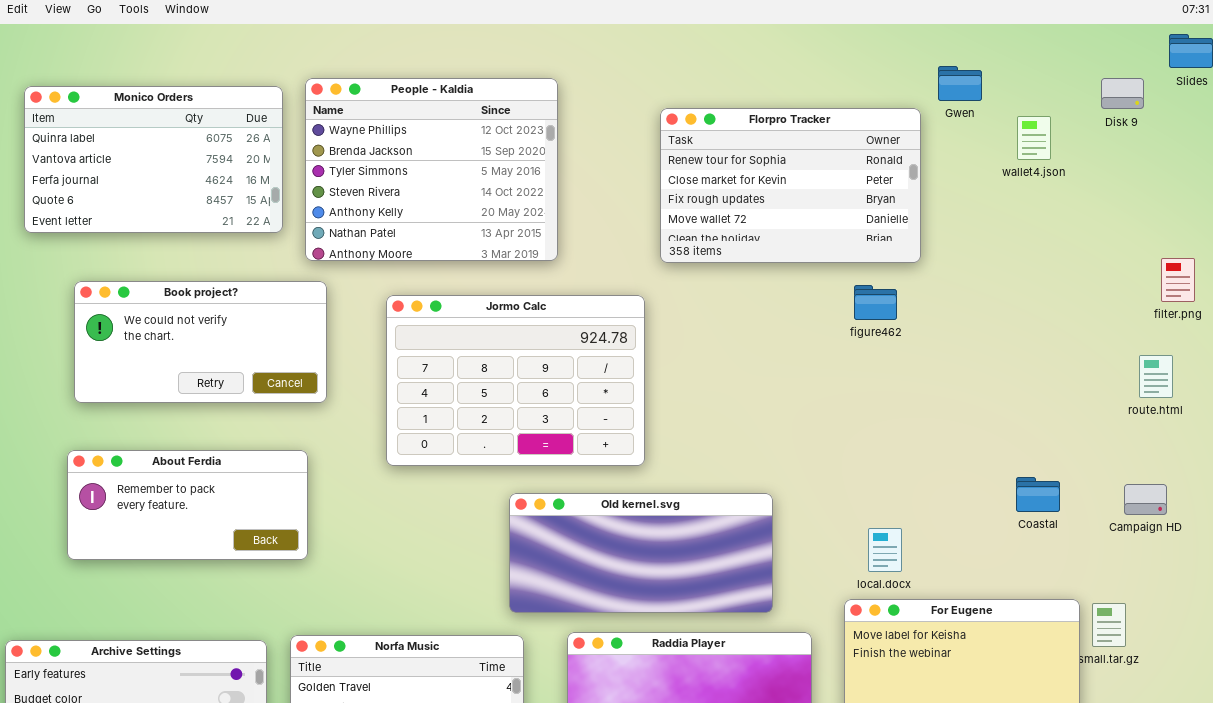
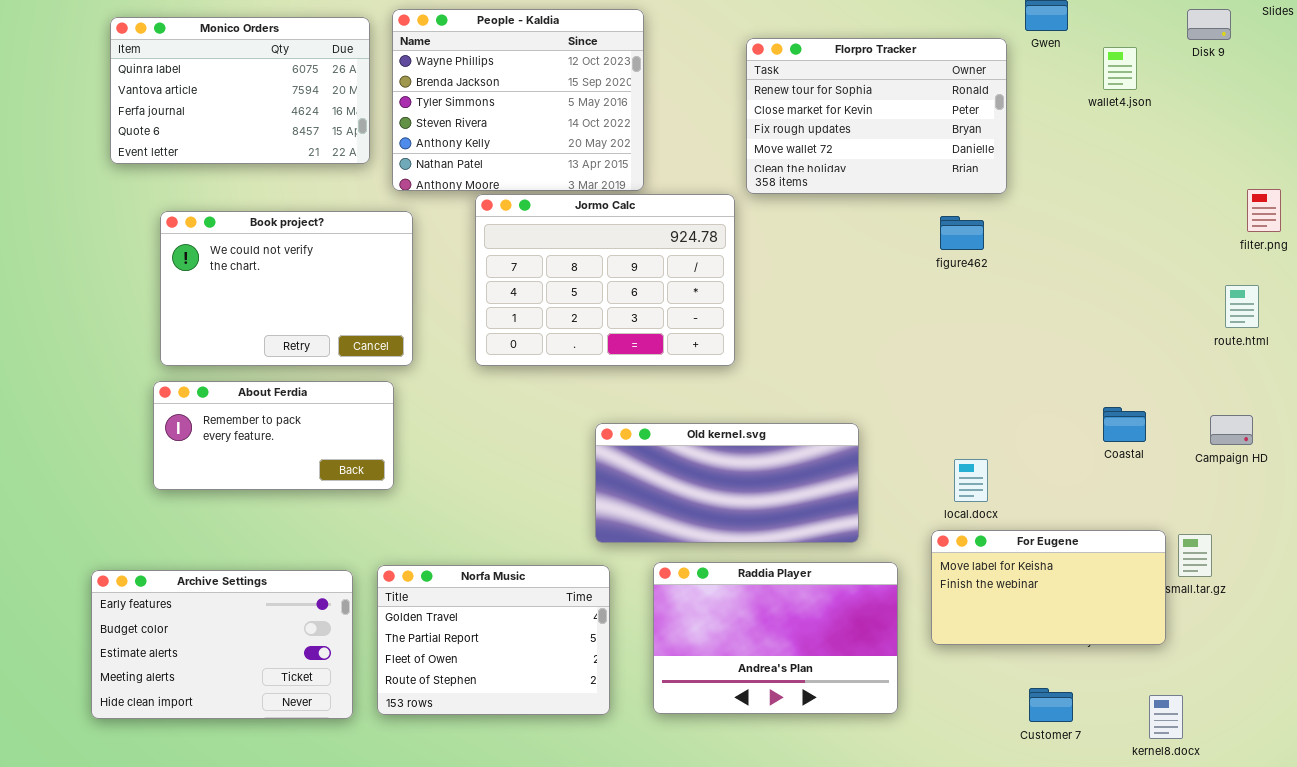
Book project?: [74,281,327,403] -> [160,211,413,366], resized
Jormo Calc: [386,295,645,466] -> [475,194,735,366], moved

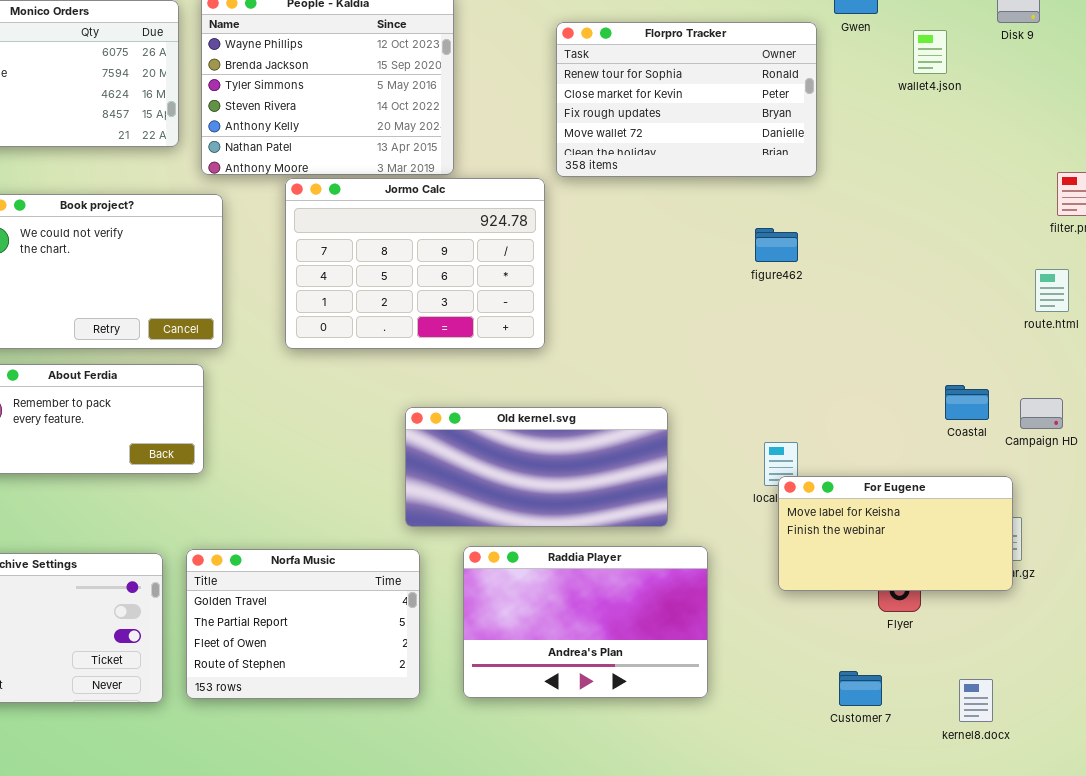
figure462: [940,216,984,250] -> [755,228,798,262], moved
Coastal: [1103,407,1146,442] -> [945,385,989,420], moved
For Eugene: [931,530,1166,645] -> [778,476,1013,591], moved

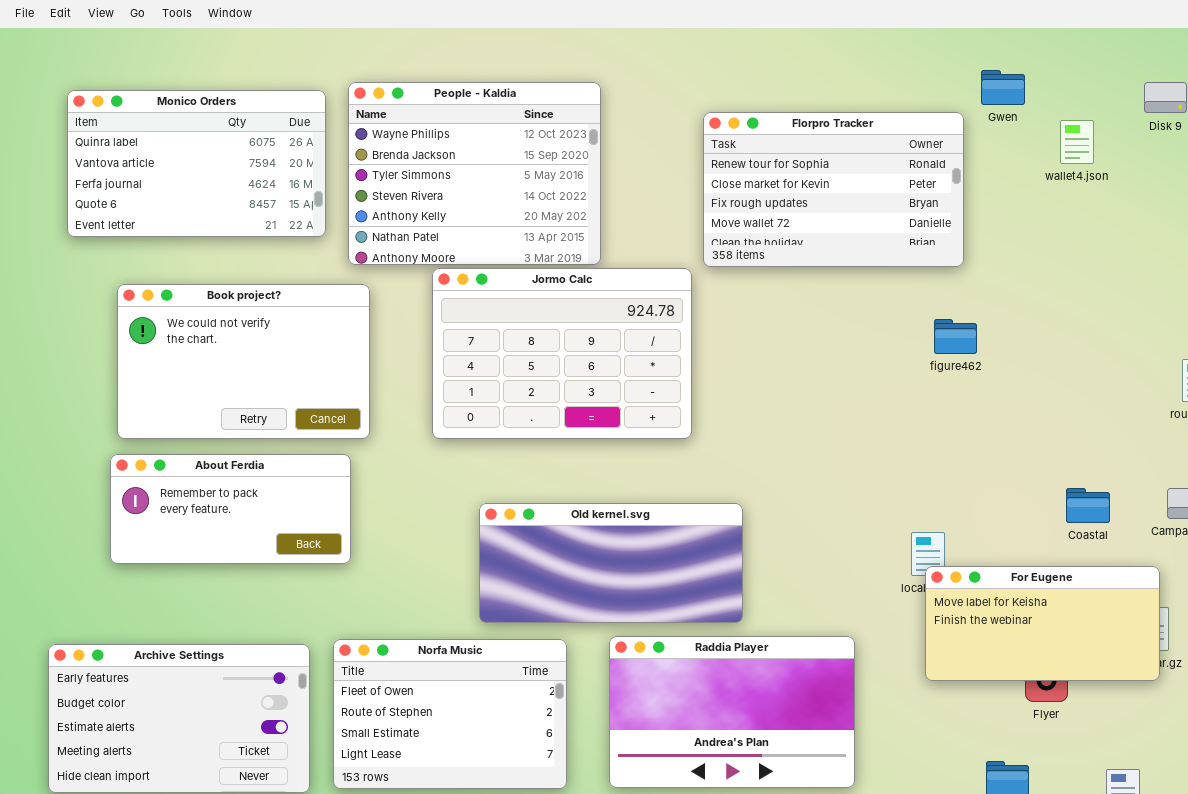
figure462: [755,228,798,262] -> [934,319,977,354], moved
Coastal: [945,385,989,420] -> [1066,488,1110,523], moved
Old kernel.svg: [405,407,668,527] -> [479,503,743,623], moved
Norfa Music: [186,549,420,699] -> [333,639,567,789], scrolled down 2 rows

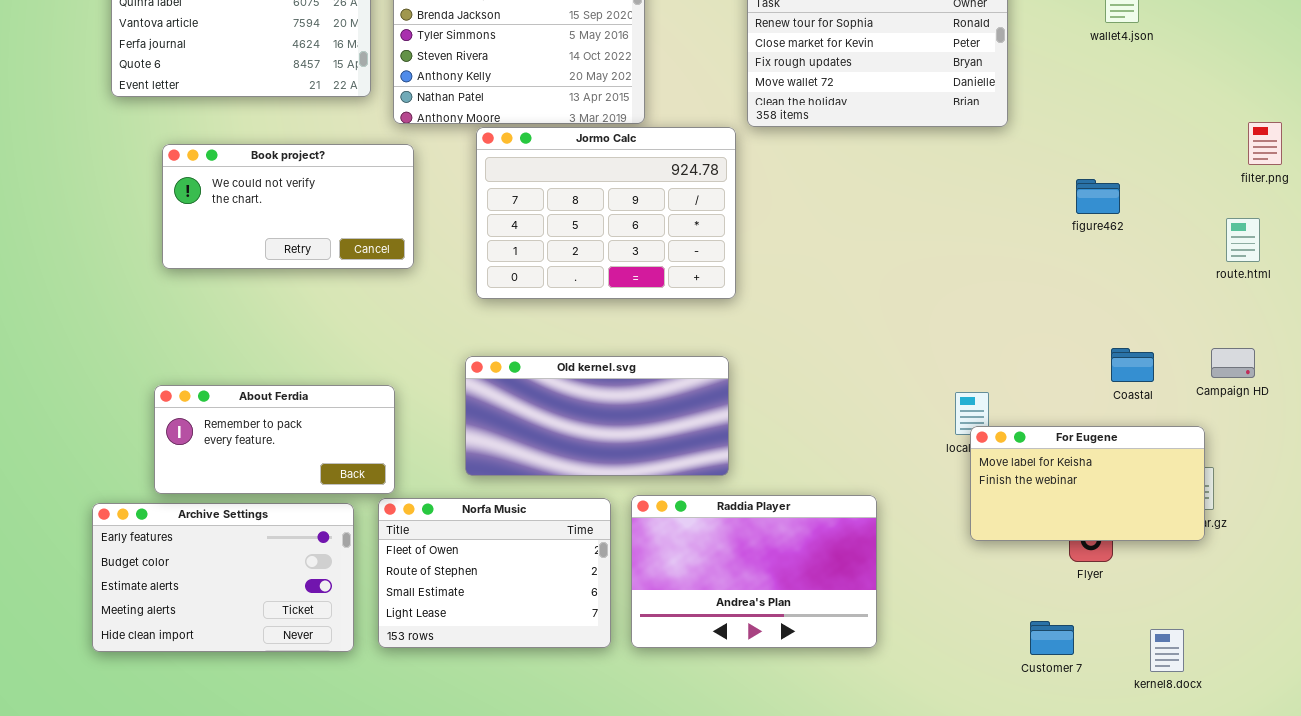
Book project?: [117,284,370,439] -> [162,144,414,269], resized
figure462: [934,319,977,354] -> [1076,179,1120,214], moved
About Ferdia: [110,454,351,564] -> [154,385,395,494], moved
Old kernel.svg: [479,503,743,623] -> [465,356,729,476], moved
Raddia Player: [609,636,855,788] -> [631,495,877,648], moved

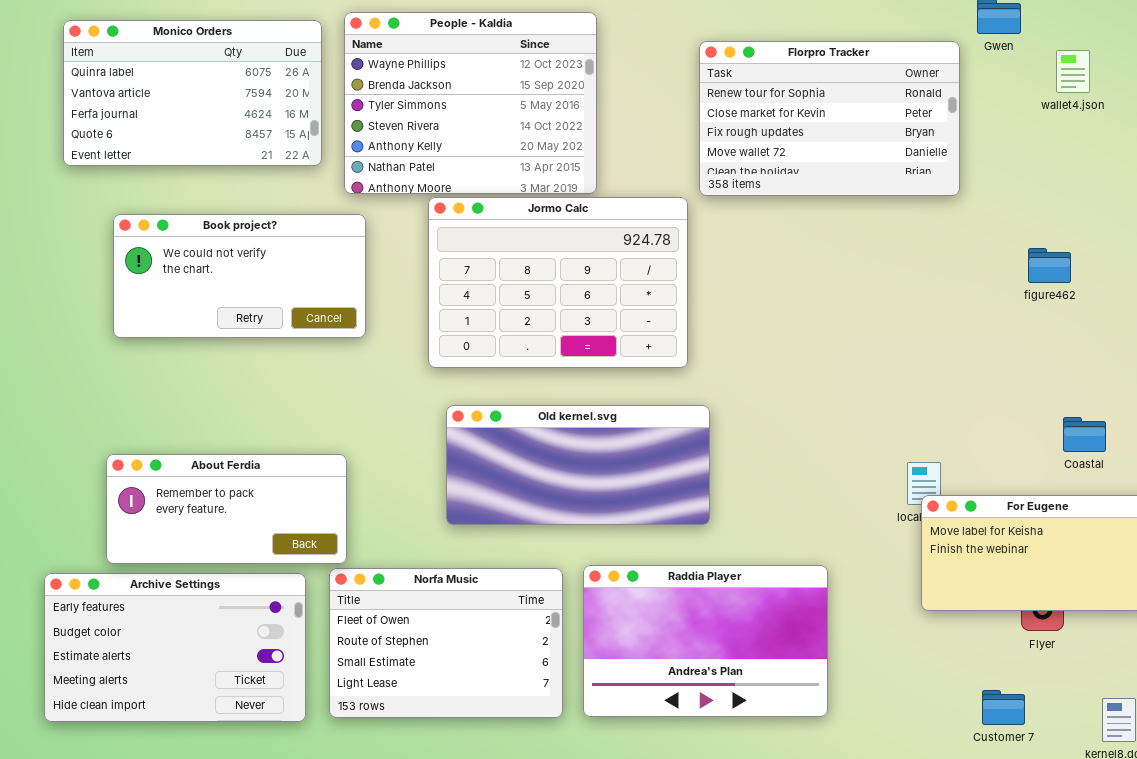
Old kernel.svg: [465,356,729,476] -> [446,405,710,525], moved

